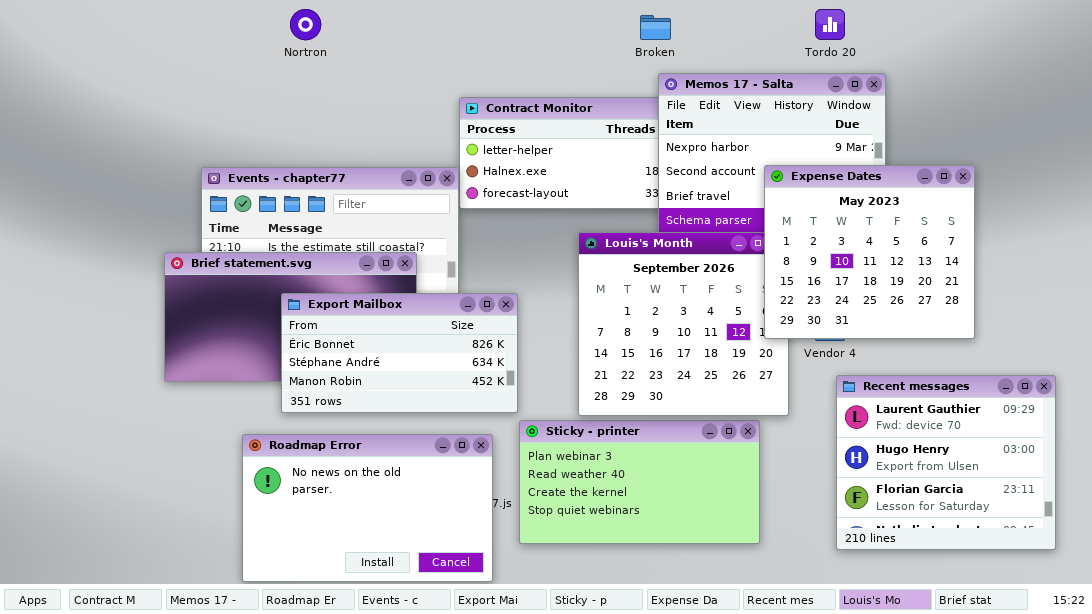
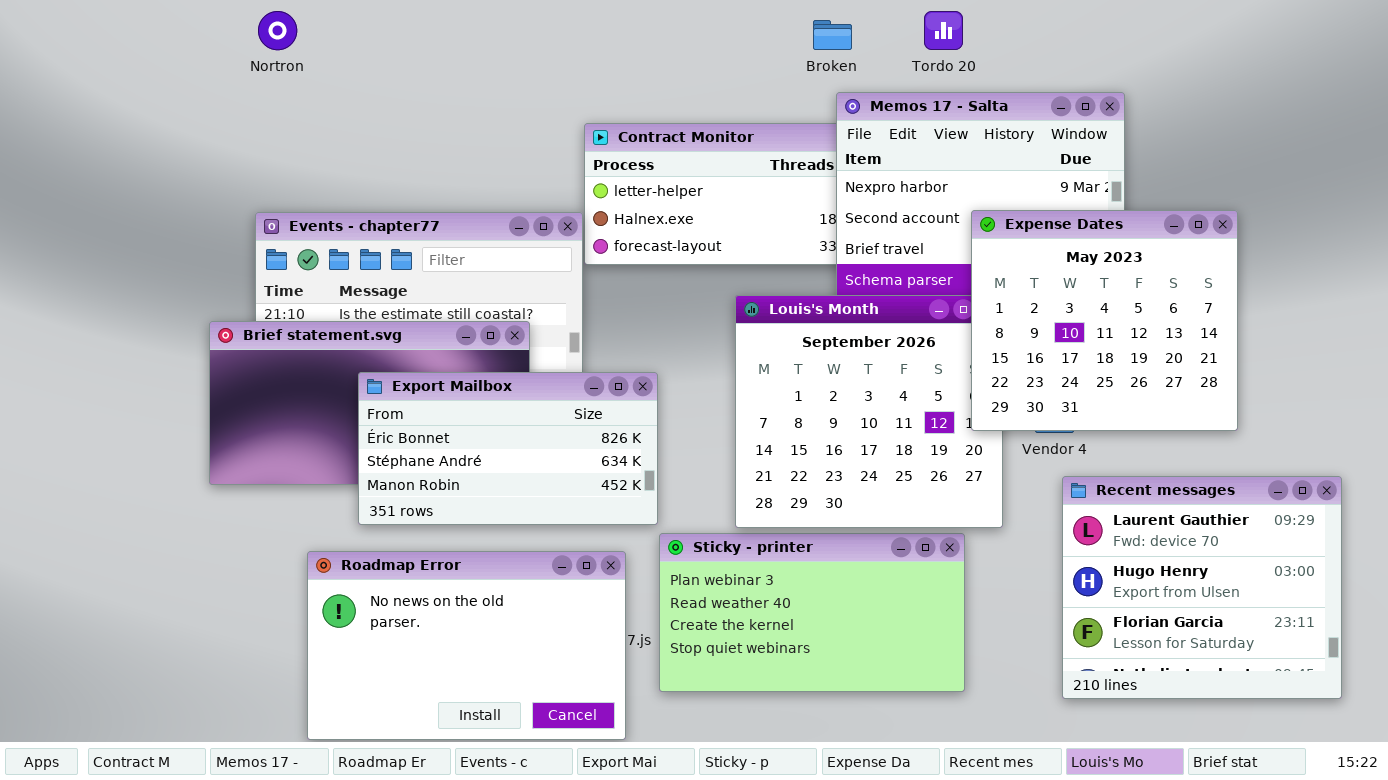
Nortron: [290,9,321,40] -> [258,11,297,50], moved
Tordo 20: [815,9,845,40] -> [924,11,963,50], moved

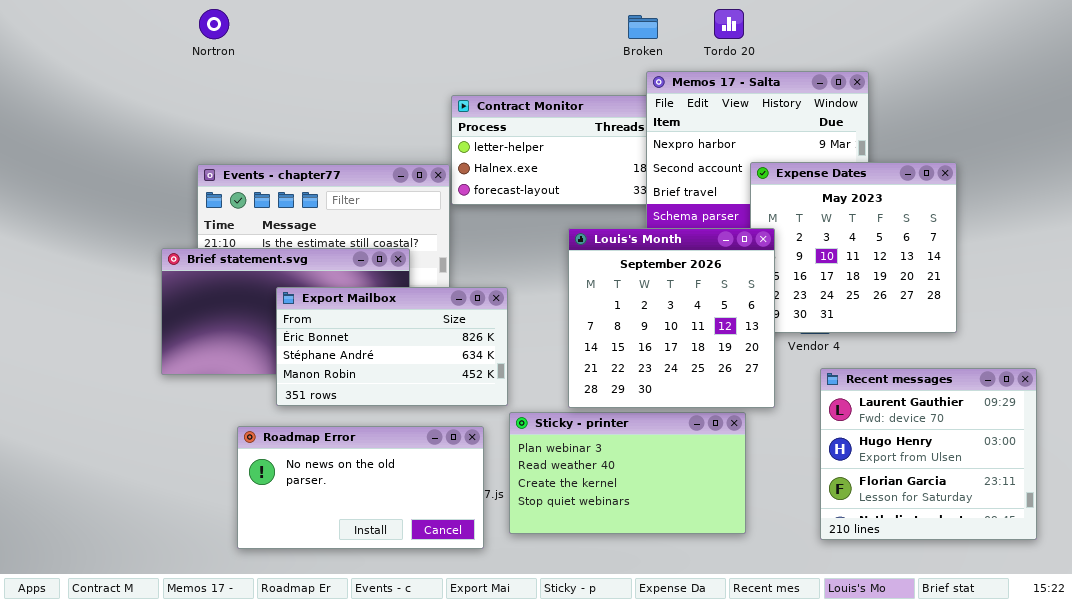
Louis's Month: [735,295,1003,528] -> [568,228,775,408], raised
Roadmap Error: [307,551,626,740] -> [237,426,484,549], resized

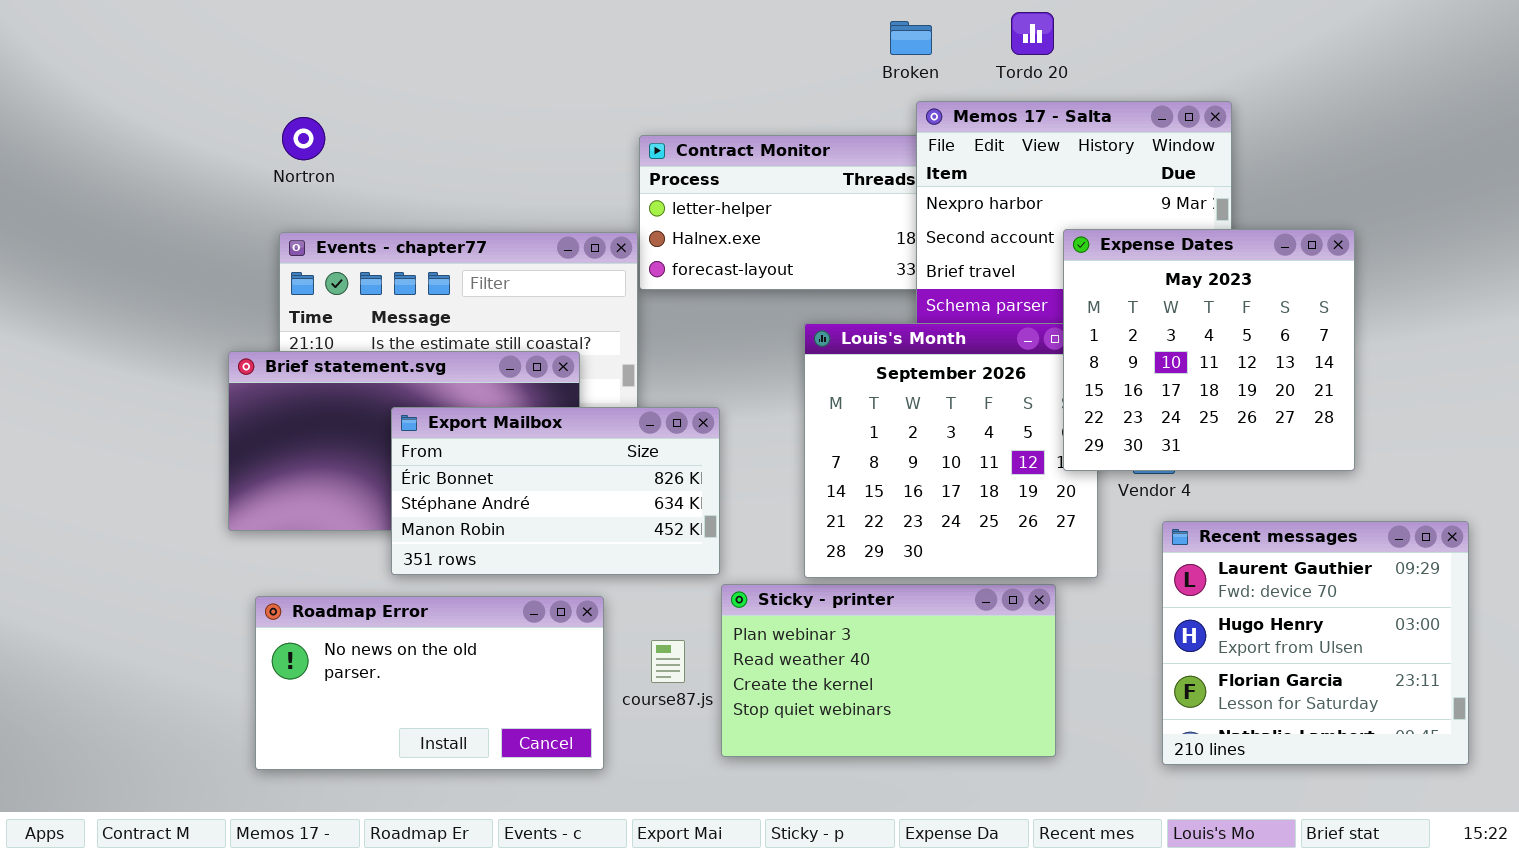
Nortron: [199,9,229,39] -> [282,117,325,160], moved
Expense Dates: [750,162,957,333] -> [1063,229,1355,471], raised
Roadmap Error: [237,426,484,549] -> [255,596,604,770], moved

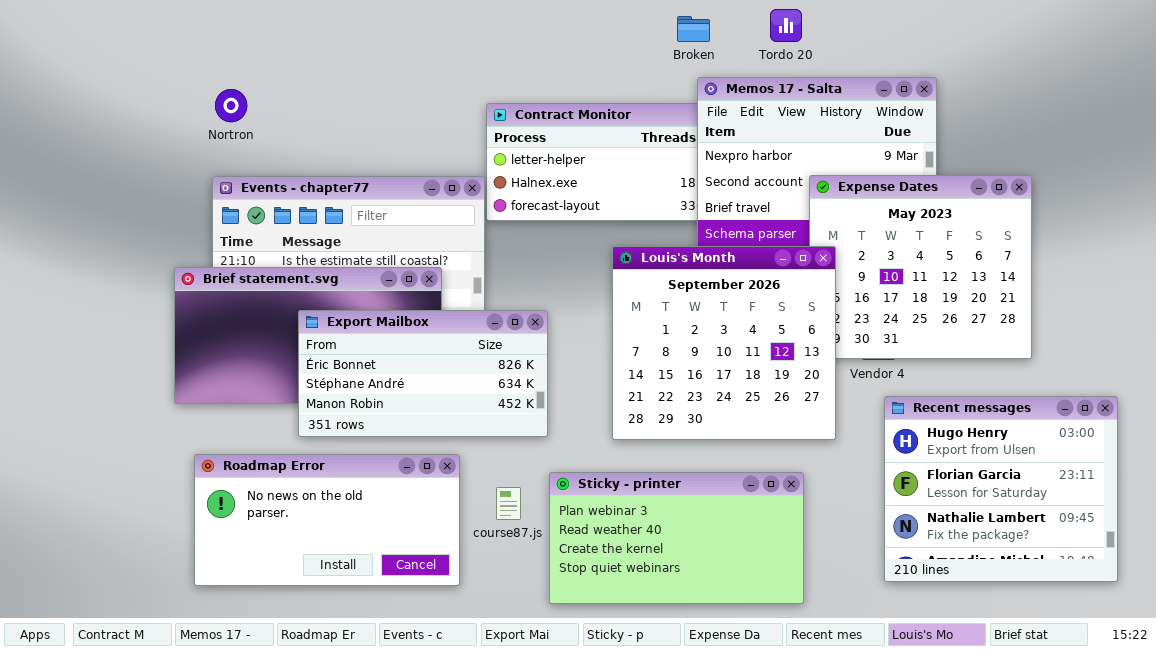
Louis's Month: [804,323,1098,578] -> [612,246,836,440], raised
Recent messages: [1162,521,1469,765] -> [884,396,1118,582], scrolled down 1 row
Sticky - printer: [721,584,1056,757] -> [549,472,804,604], moved

